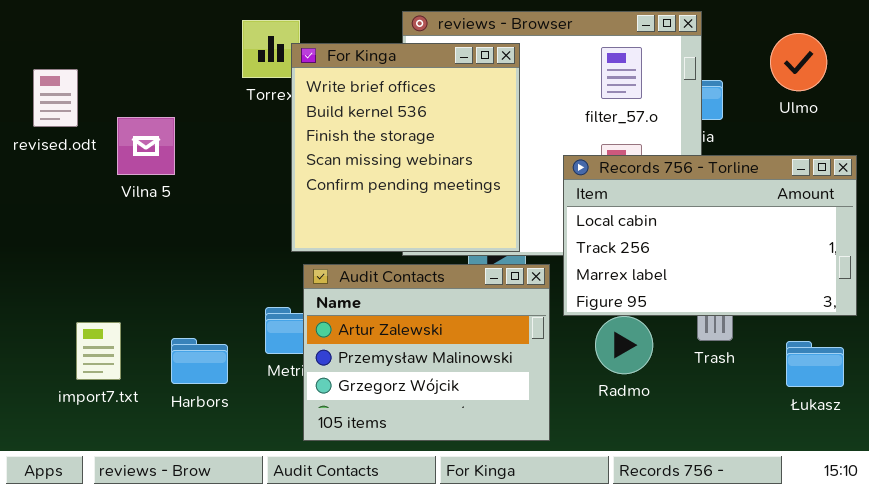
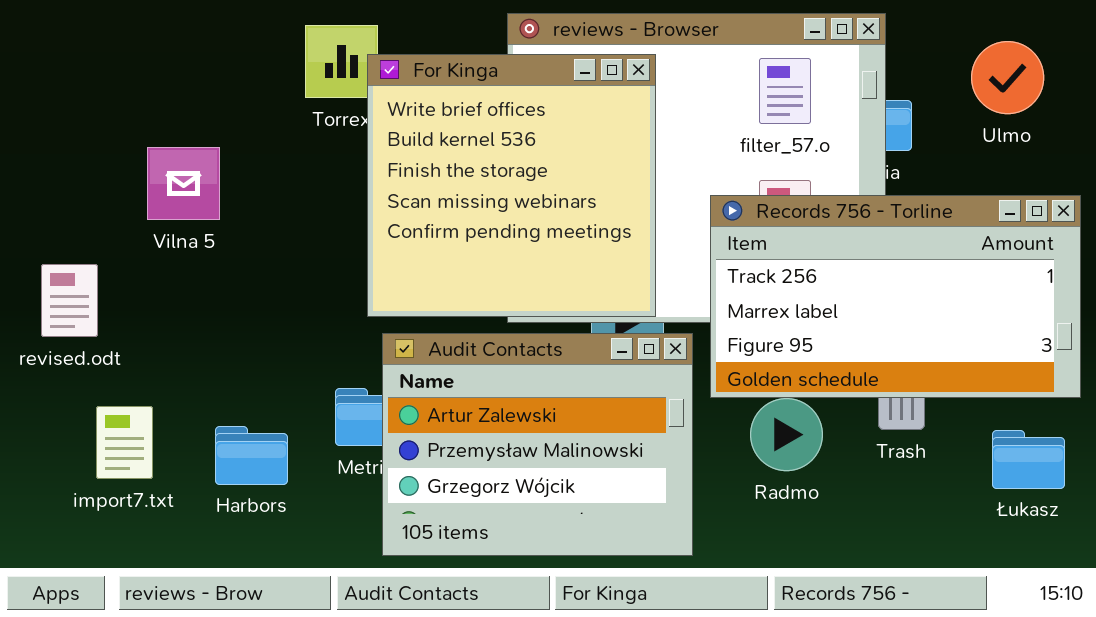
revised.odt: [33,69,78,127] -> [41,264,98,337], moved
Records 756 - Torline: [563,155,857,316] -> [710,195,1081,398], scrolled down 1 row

